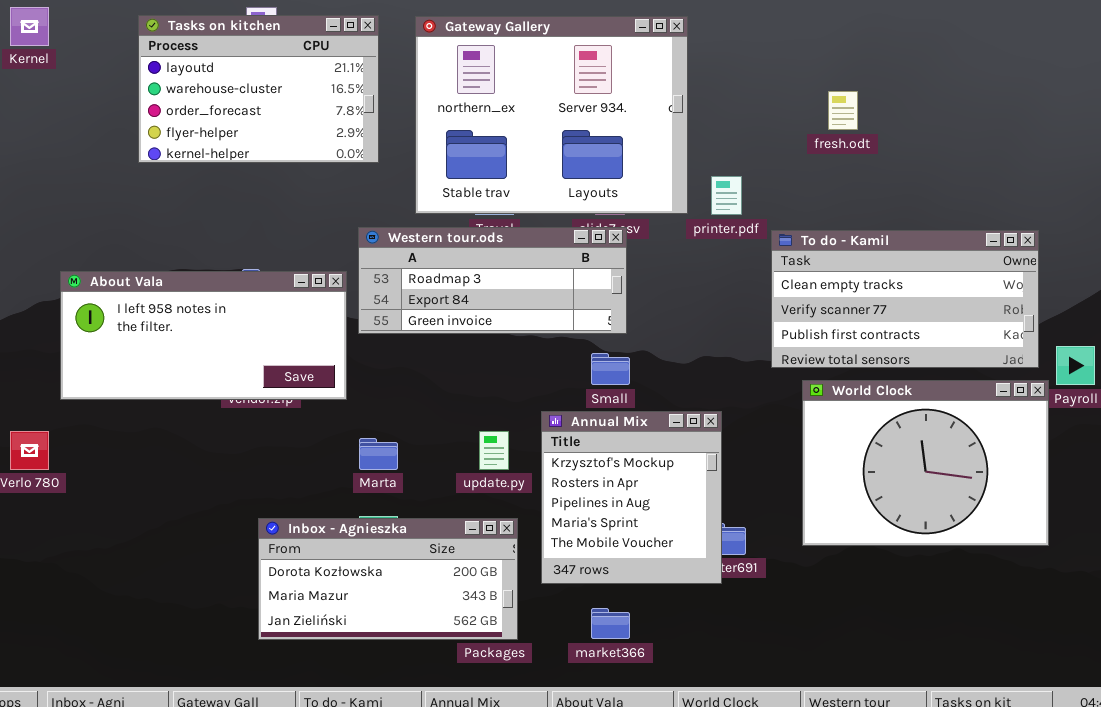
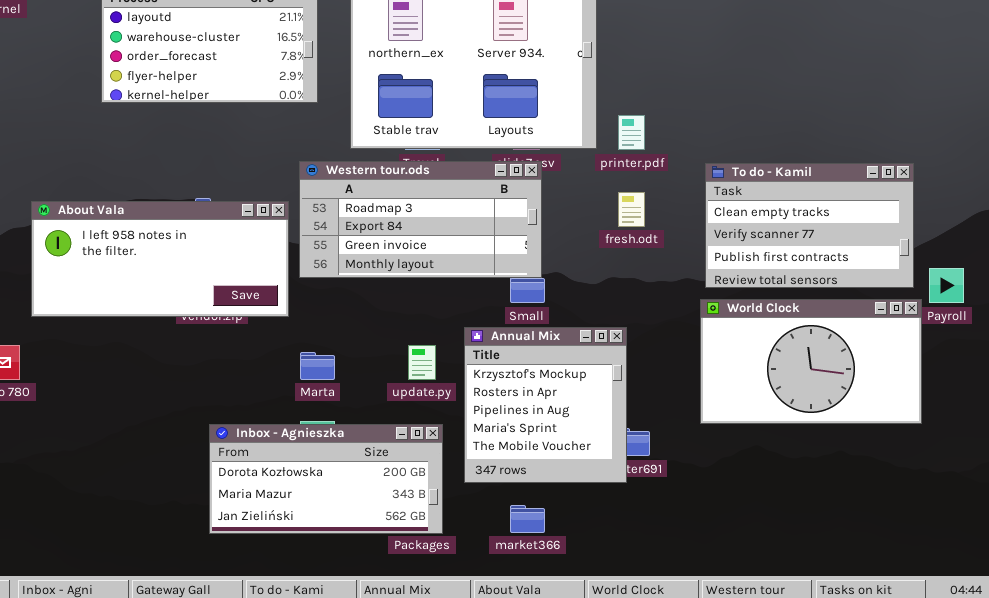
fresh.odt: [828,91,858,130] -> [618,192,645,227], moved
Western tour.ods: [358,227,627,334] -> [299,161,542,278], resized
To do - Kamil: [771,230,1039,368] -> [705,163,914,288], resized
World Clock: [802,380,1049,546] -> [700,299,922,424], resized

